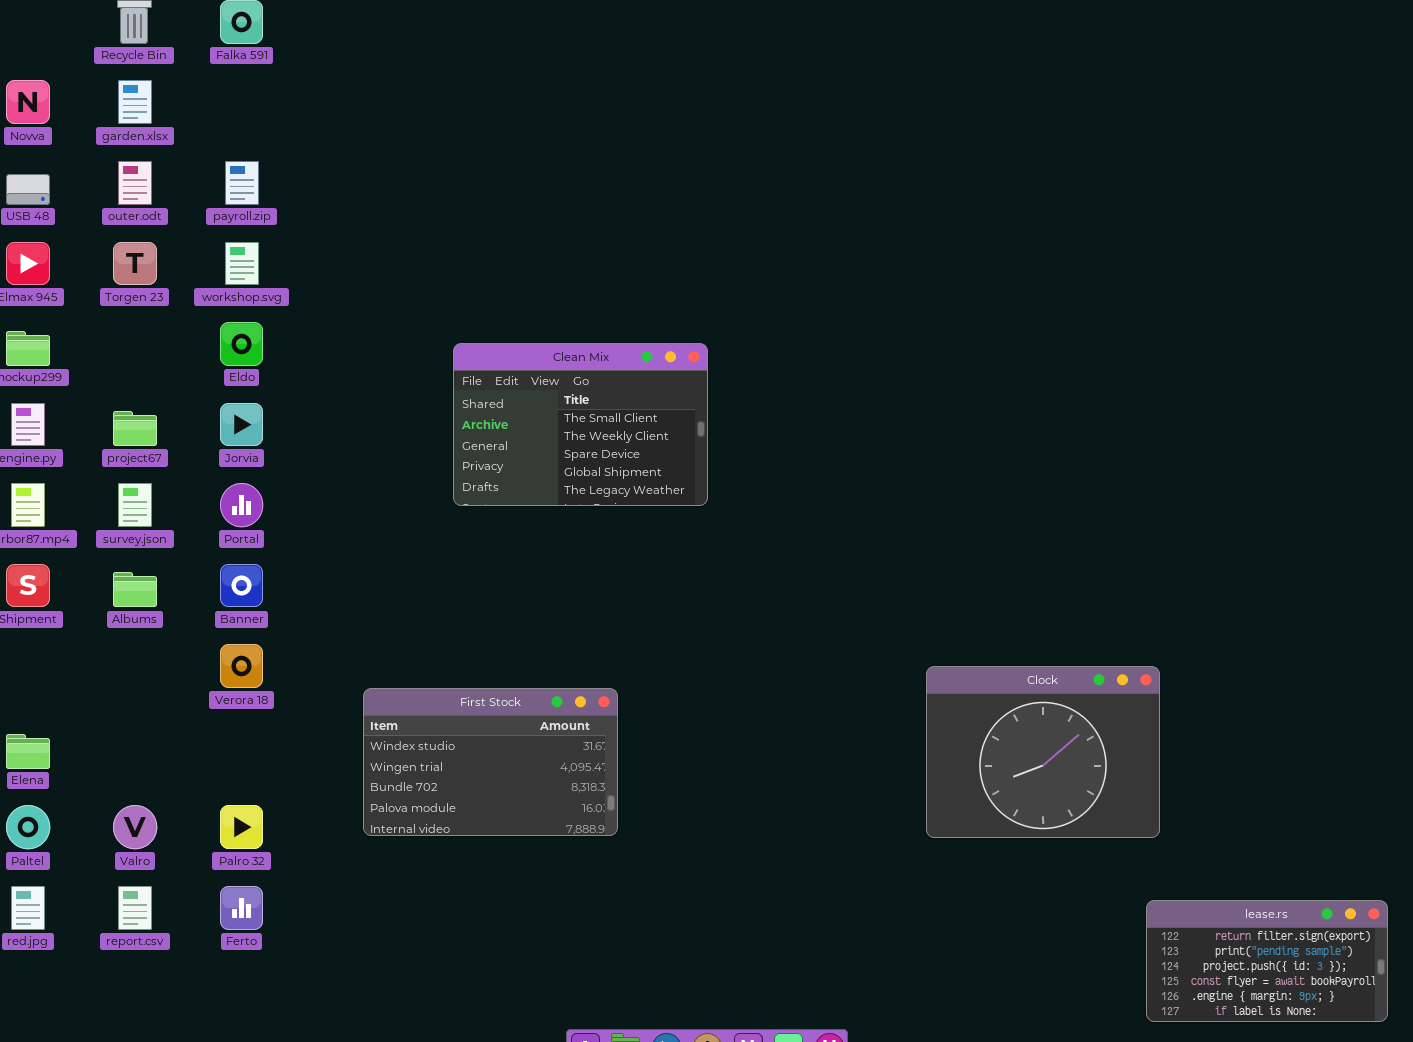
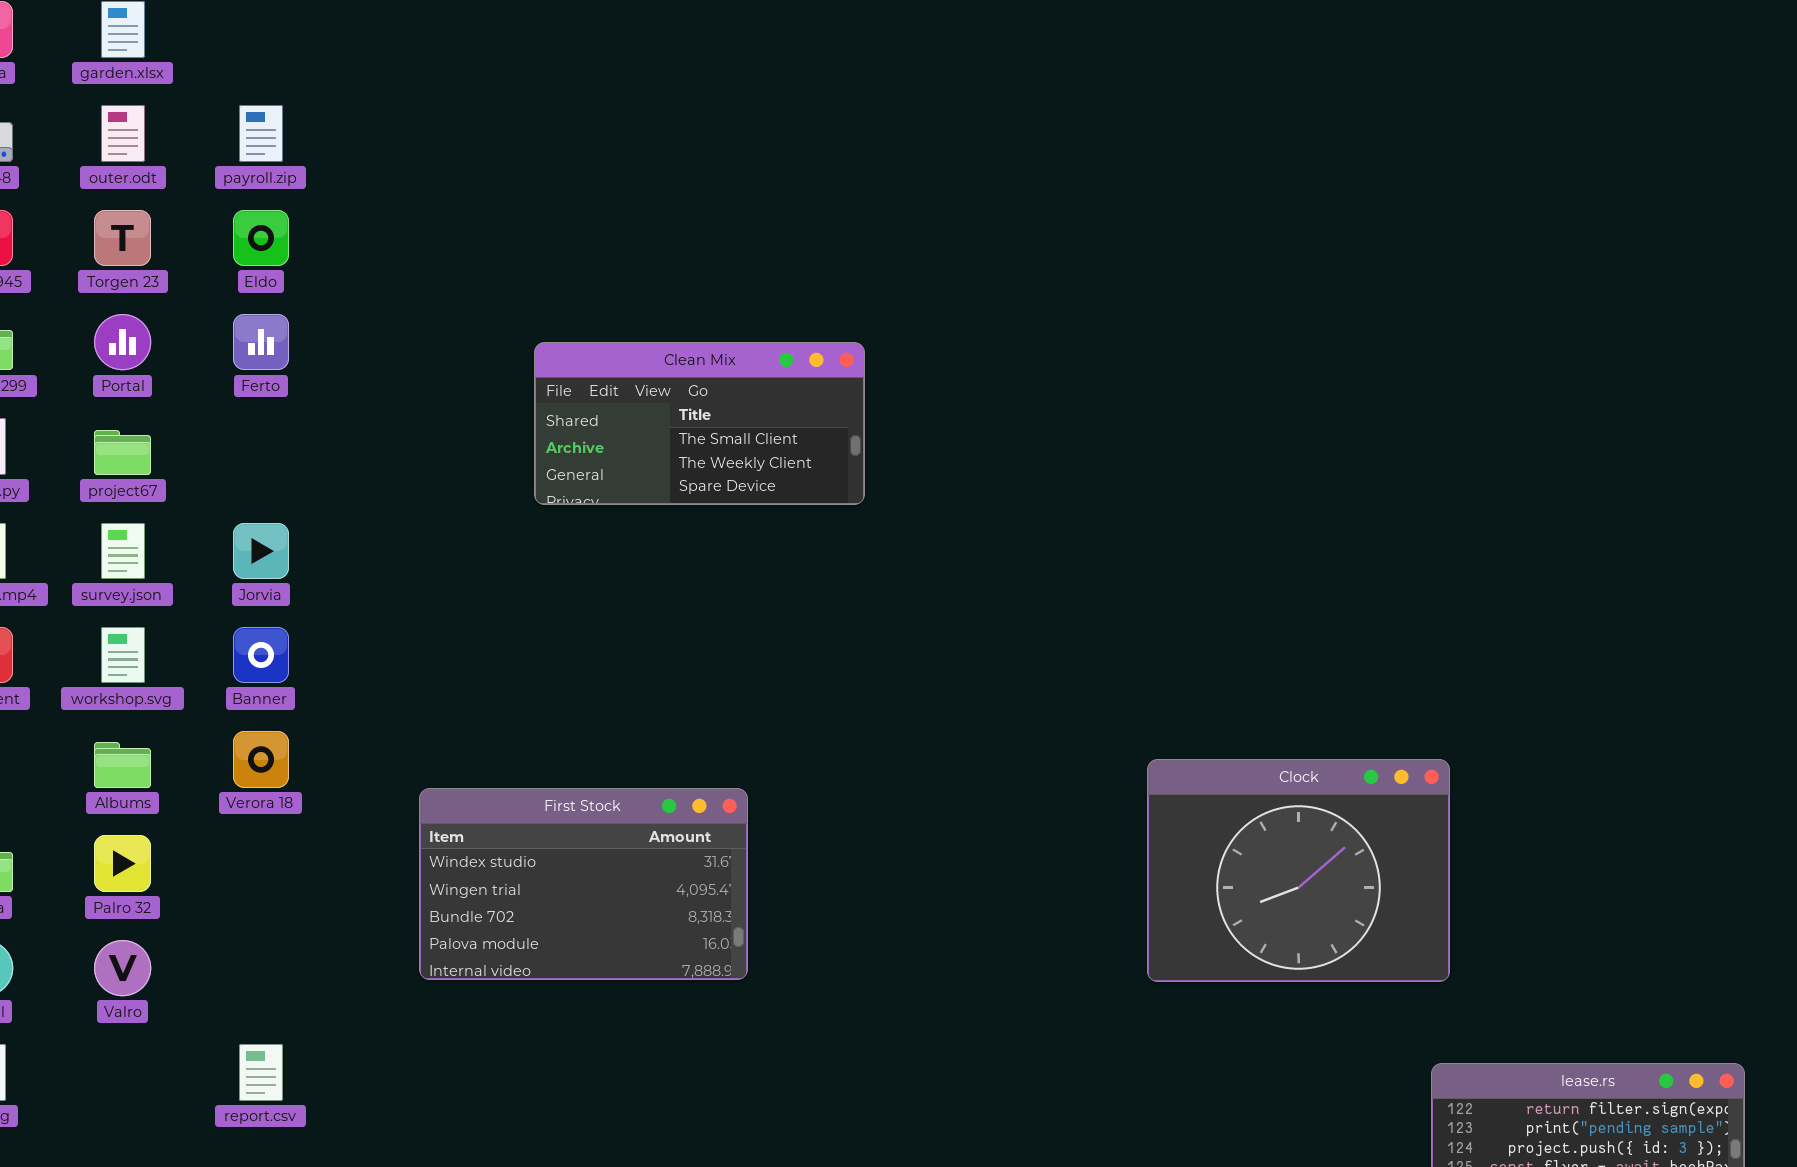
workshop.svg: [225,242,259,285] -> [101,627,145,683], moved
Eldo: [220,322,263,366] -> [233,210,289,266], moved
Clean Mix: [453,343,708,506] -> [534,342,865,505], resized
Jorvia: [220,403,263,446] -> [233,523,289,579], moved
Portal: [220,483,263,527] -> [94,314,151,370], moved
Albums: [113,572,157,607] -> [94,742,151,788], moved
Palro 32: [220,805,263,849] -> [94,835,151,892], moved
report.csv: [118,886,152,930] -> [239,1044,283,1101], moved
Ferto: [220,886,263,930] -> [233,314,289,370], moved

